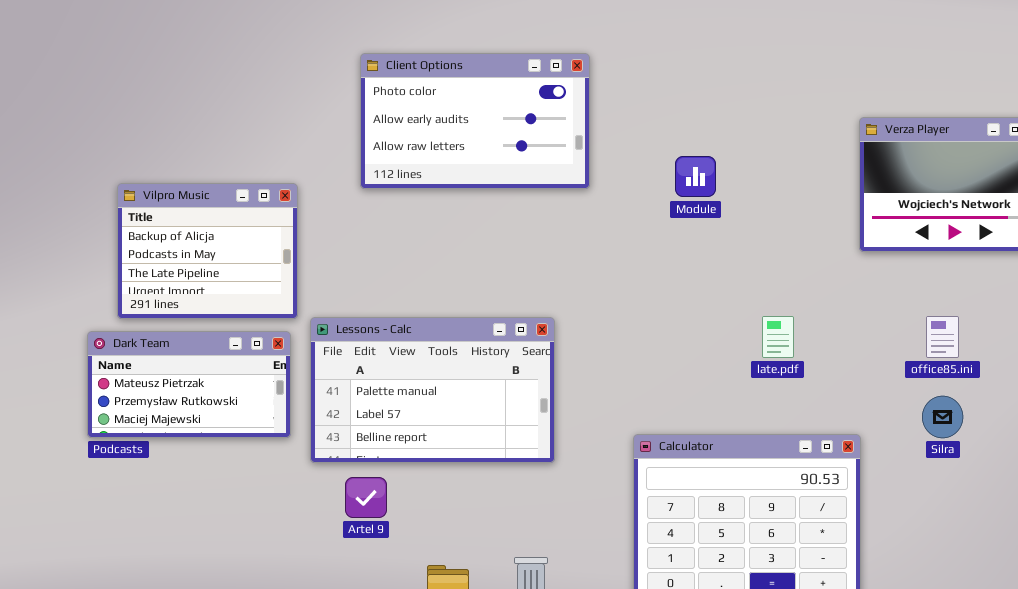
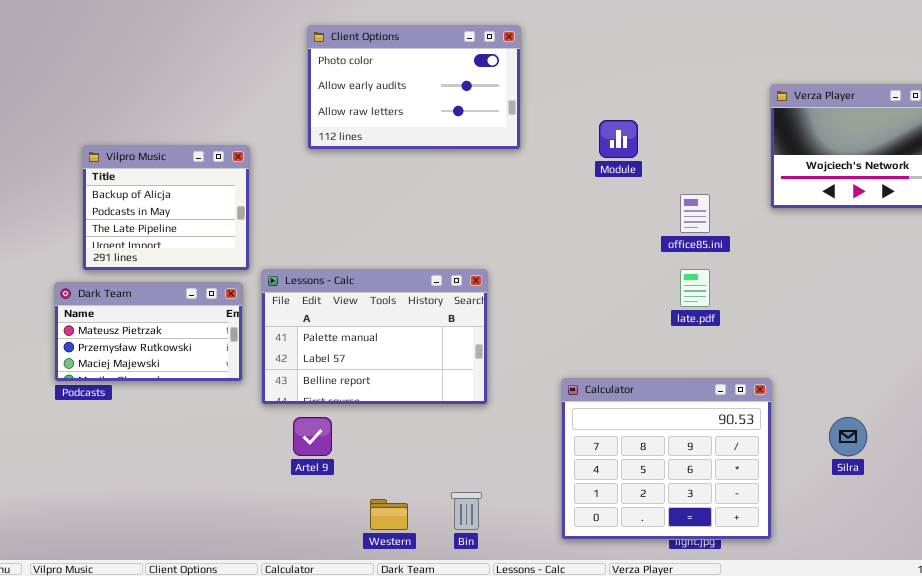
office85.ini: [926,316,959,358] -> [680,194,710,233], moved
Silra: [922,396,963,438] -> [829,417,867,456], moved

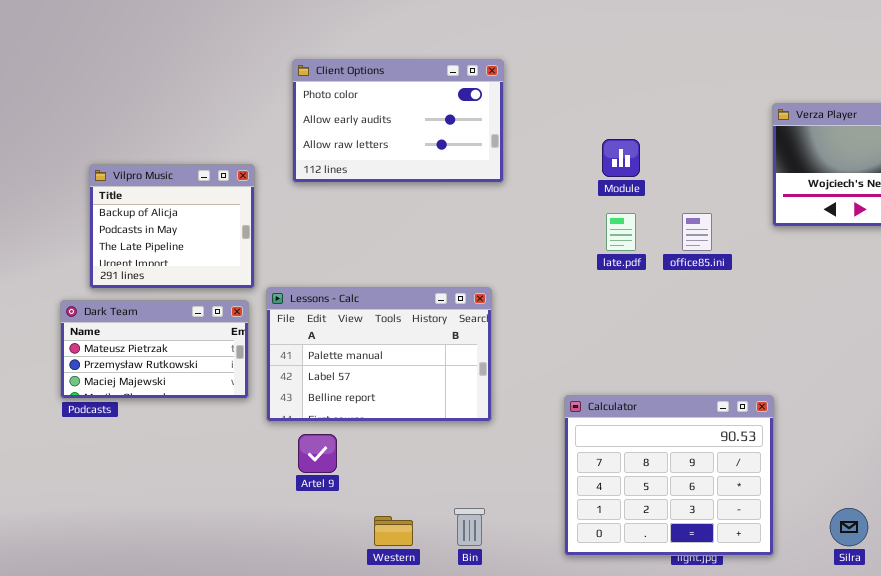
Client Options: [307,25,521,150] -> [292,59,504,183], moved
late.pdf: [680,269,710,307] -> [606,213,636,251], moved
Silra: [829,417,867,456] -> [830,508,868,546], moved

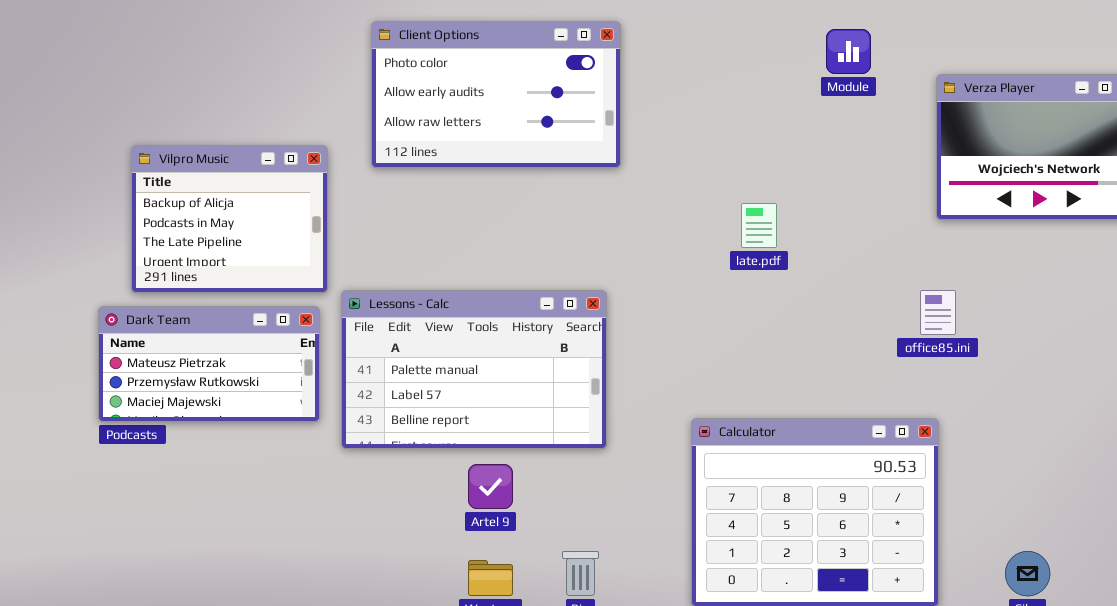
Module: [602,139,640,177] -> [826,29,871,74], moved
office85.ini: [682,213,712,251] -> [920,290,956,335], moved
Artel 9: [298,434,337,473] -> [468,464,513,509], moved

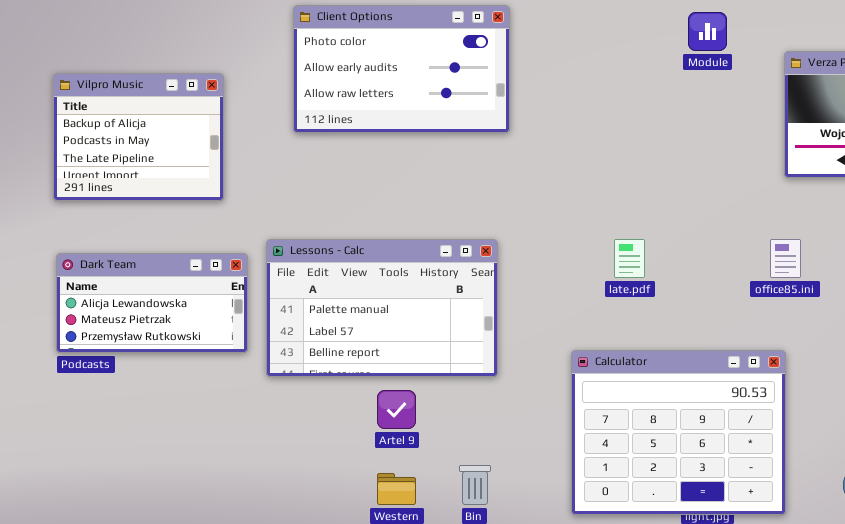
Vilpro Music: [131,145,328,293] -> [53,73,224,201], moved
late.pdf: [741,203,777,248] -> [614,239,645,278], moved
Dark Team: [98,306,320,422] -> [56,253,248,353], scrolled up 1 row

